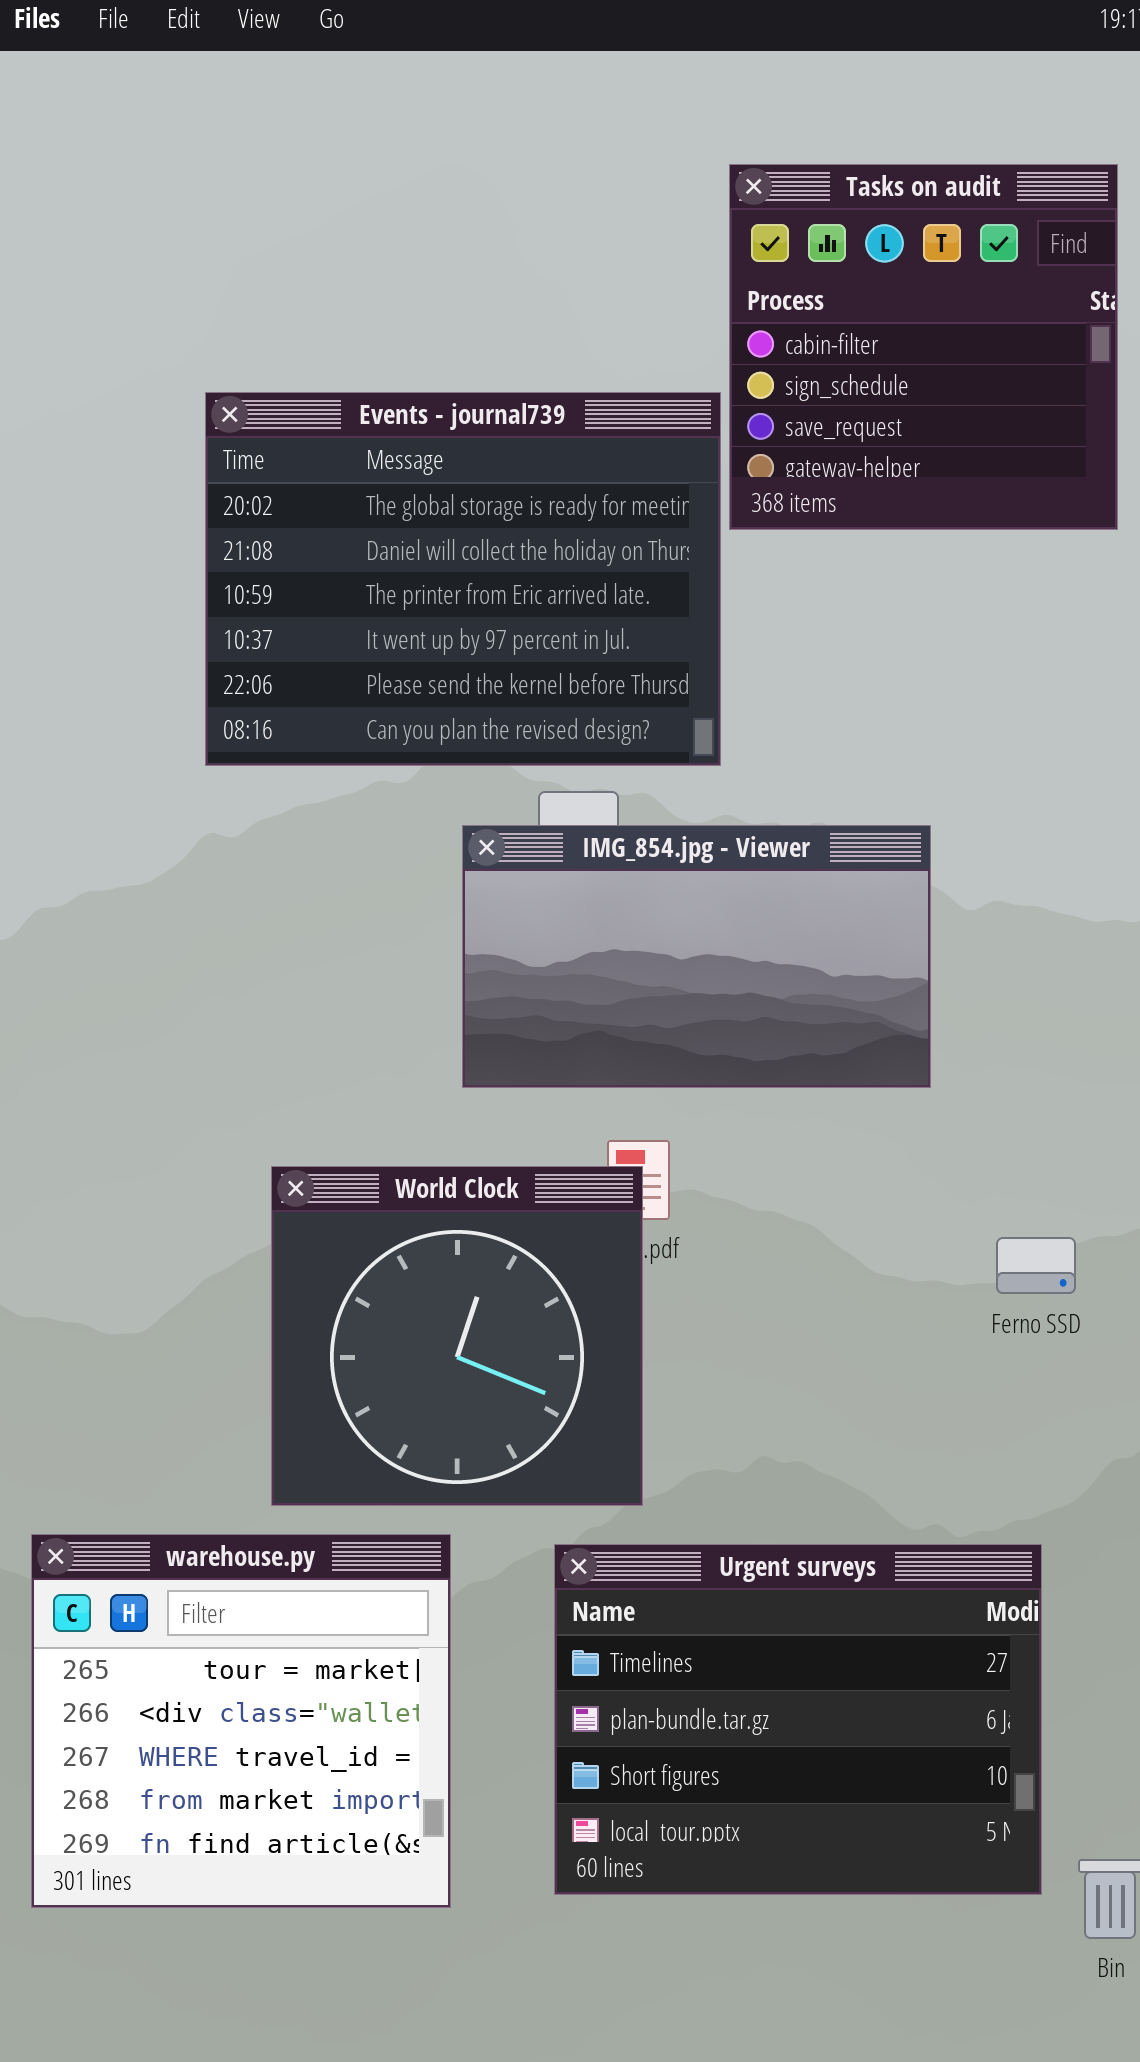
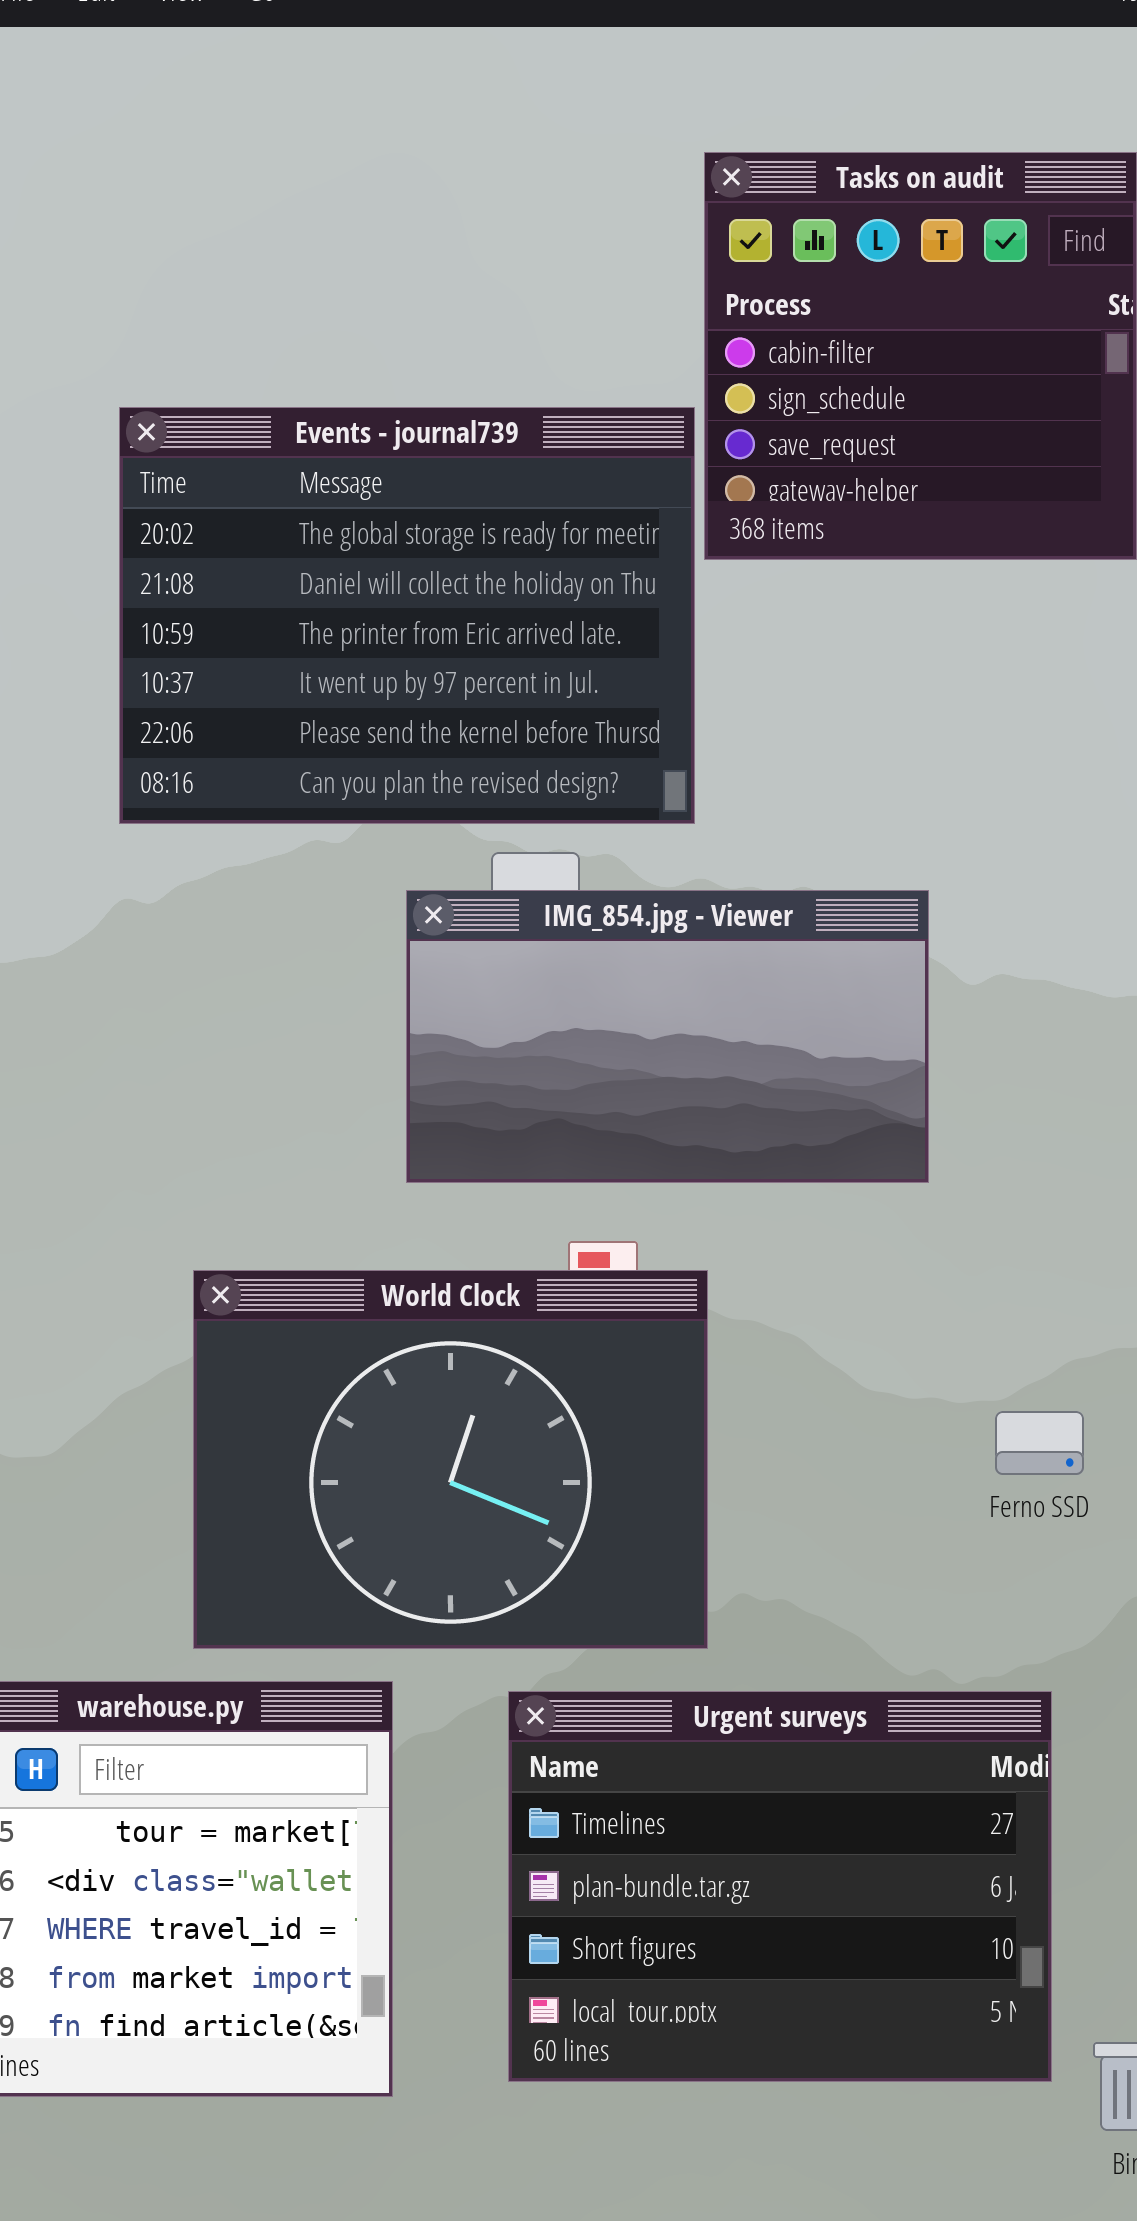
World Clock: [271,1166,643,1506] -> [193,1270,708,1649], resized
Ferno SSD: [996,1237,1076,1294] -> [995,1411,1084,1475], moved

